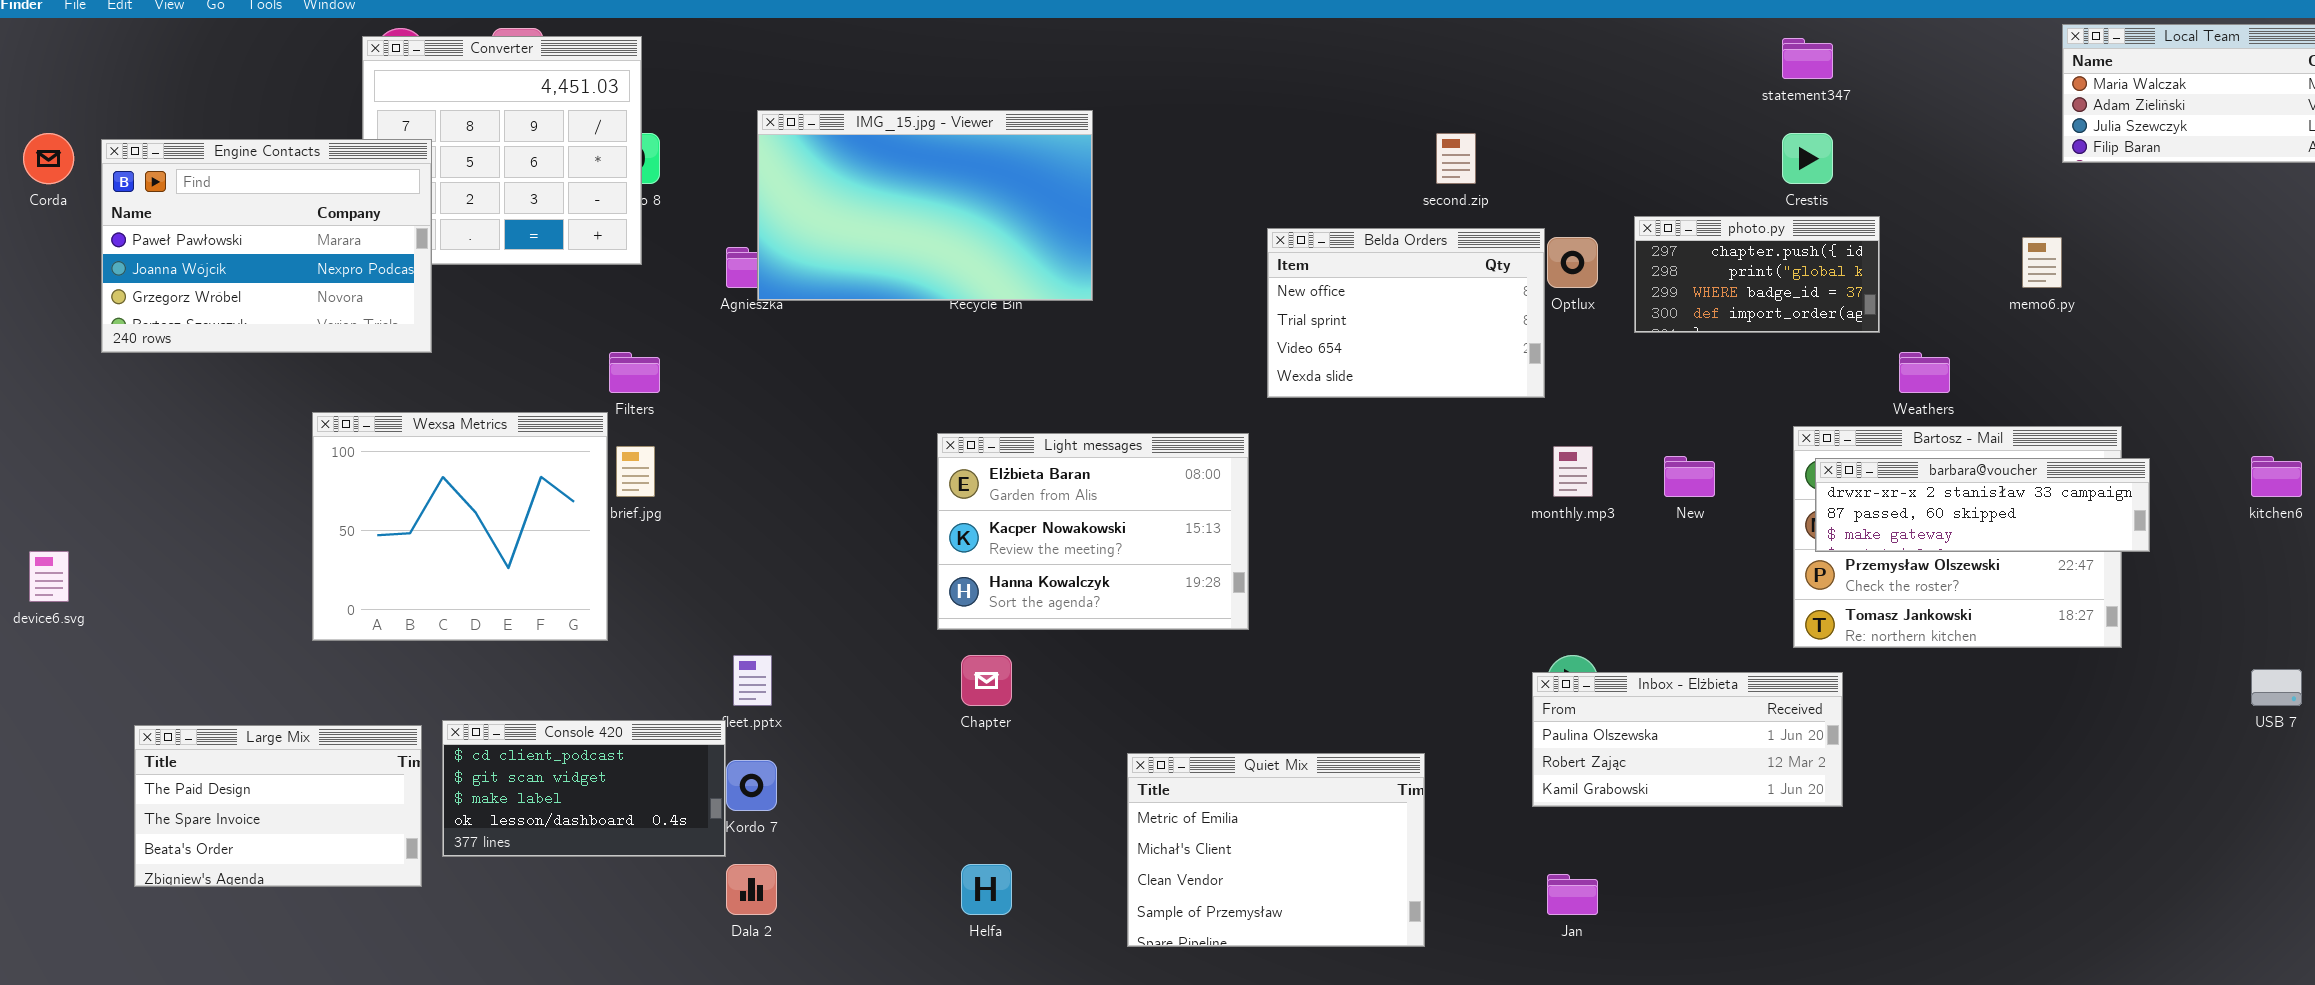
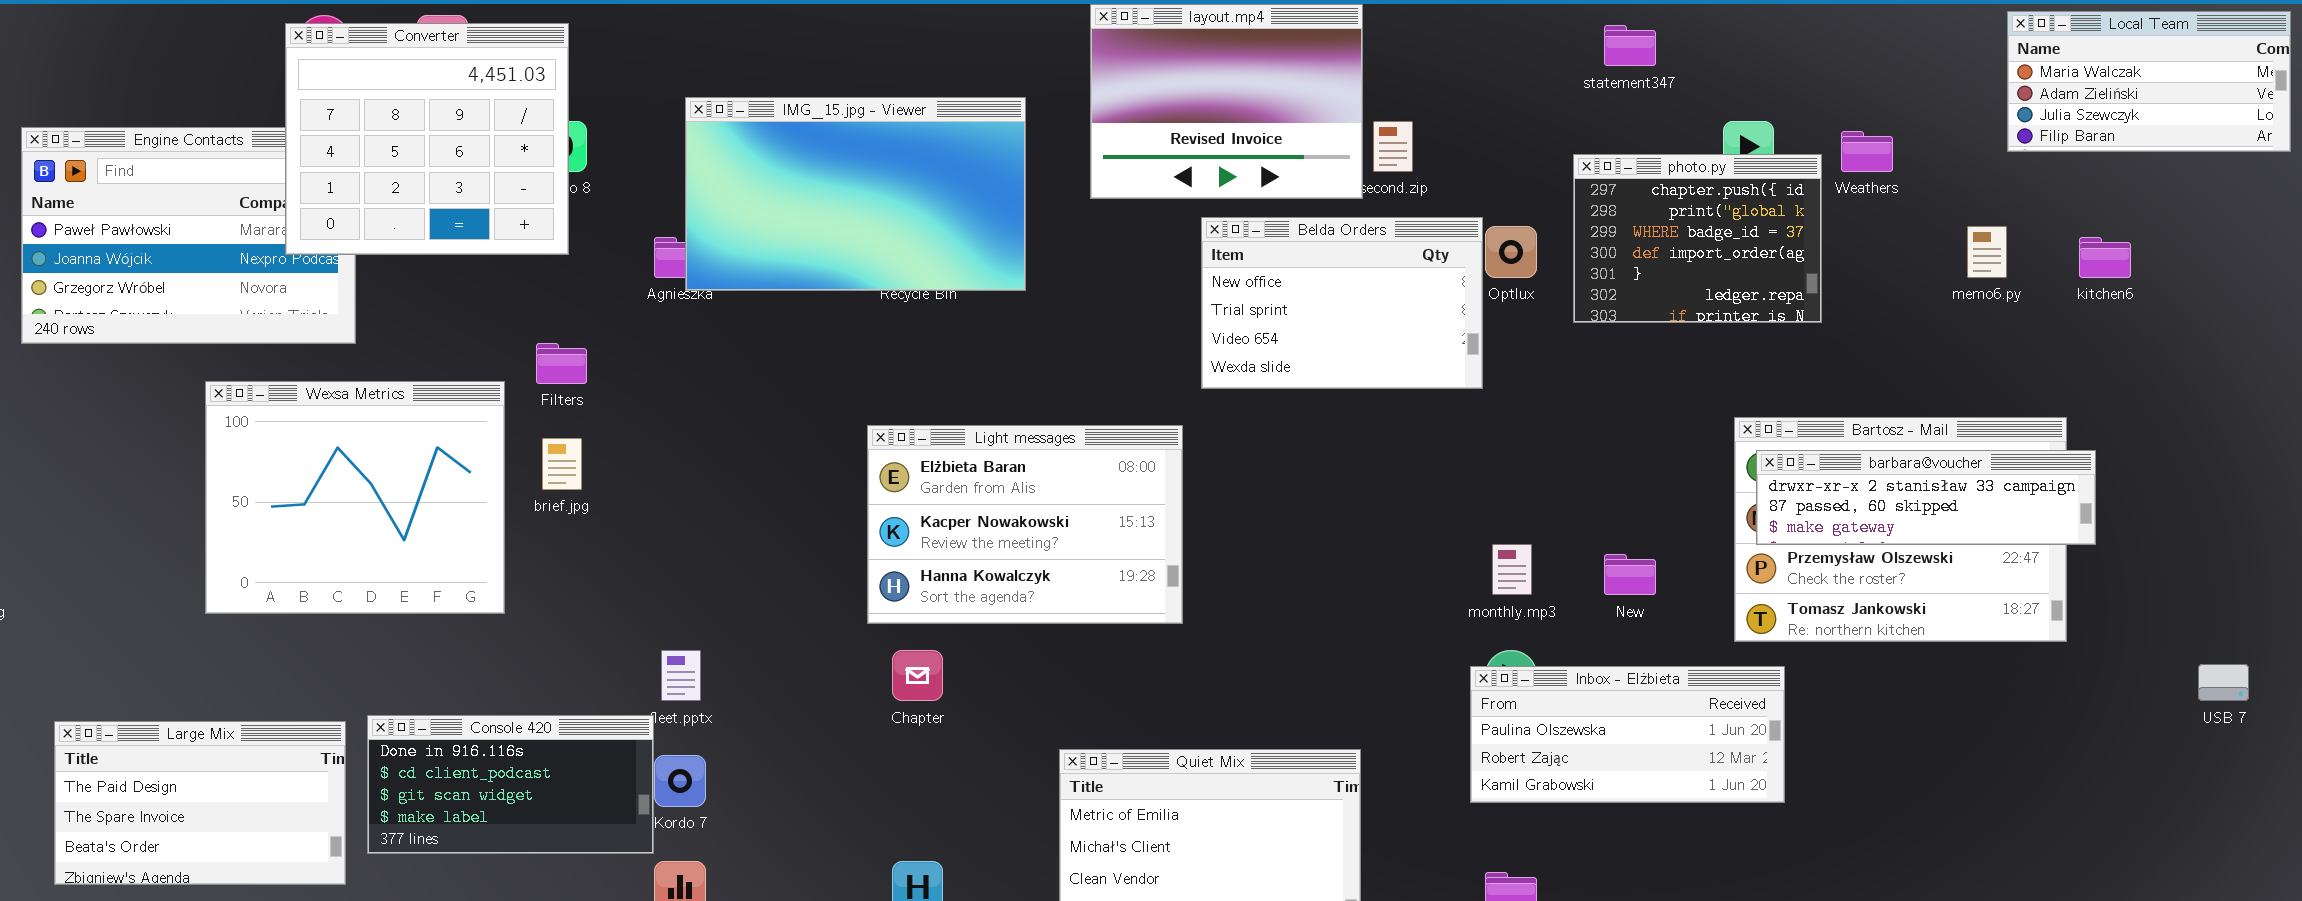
layout.mp4: none -> [1090,4,1363,199], opened
Converter: [362,36,642,265] -> [285,23,569,255], raised
statement347: [1782,38,1833,79] -> [1604,25,1656,66], moved
photo.py: [1634,216,1880,333] -> [1573,154,1822,323], resized
Weathers: [1899,352,1950,393] -> [1841,131,1893,172], moved
Wexsa Metrics: [312,412,608,641] -> [205,381,505,614], moved
monthly.mp3: [1553,446,1593,497] -> [1492,544,1532,595], moved
New: [1664,456,1715,497] -> [1604,554,1656,595], moved
kitchen6: [2251,456,2302,497] -> [2079,237,2131,278], moved
Console 420: [442,720,726,857] -> [367,715,654,854], scrolled up 1 row

